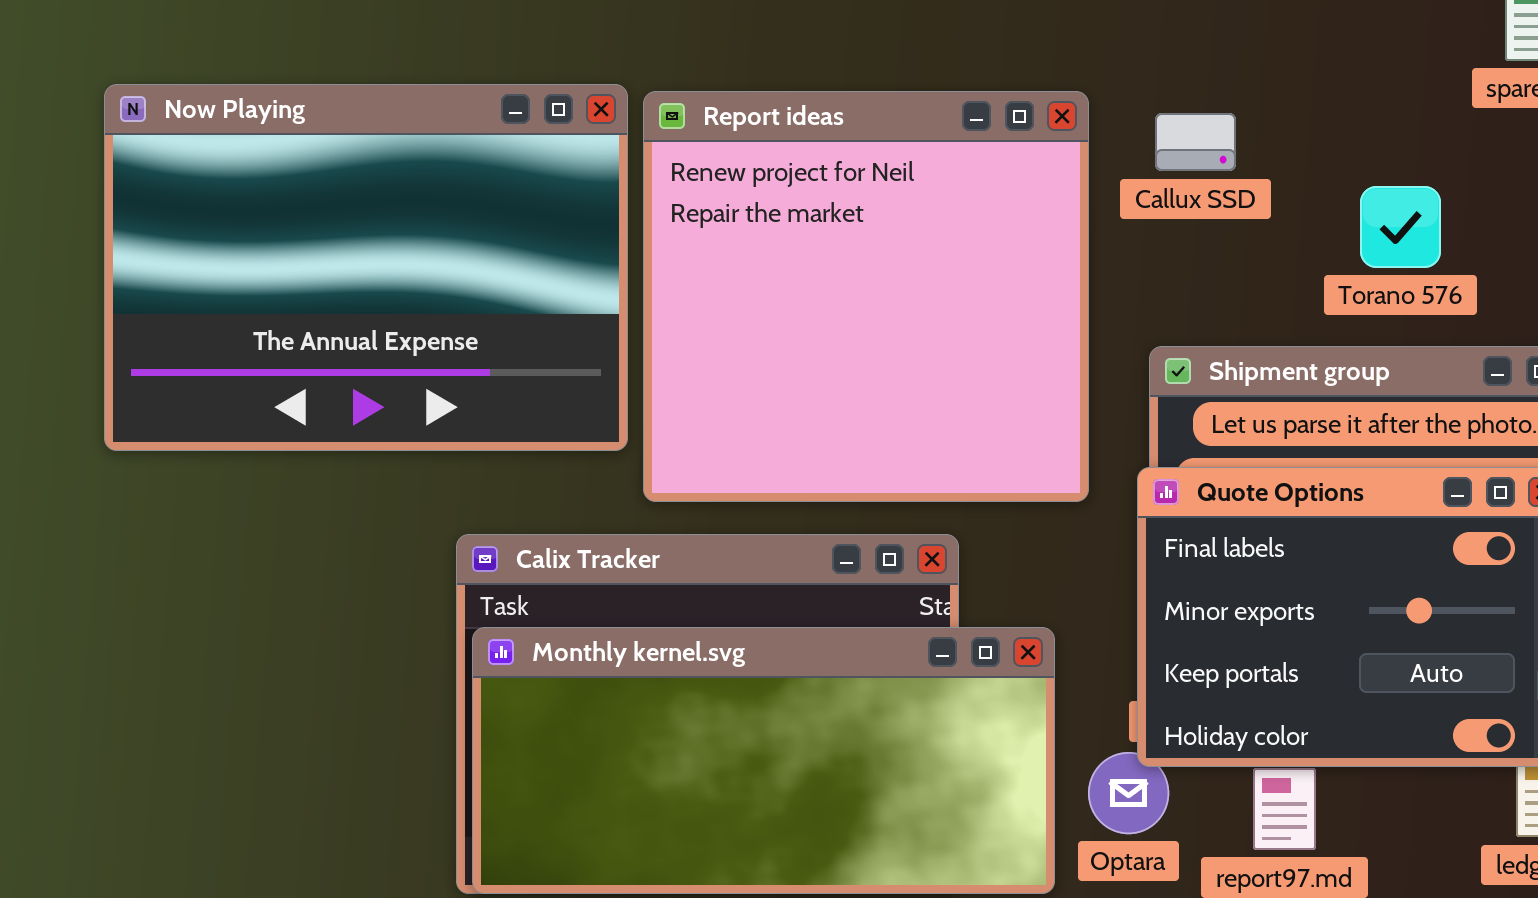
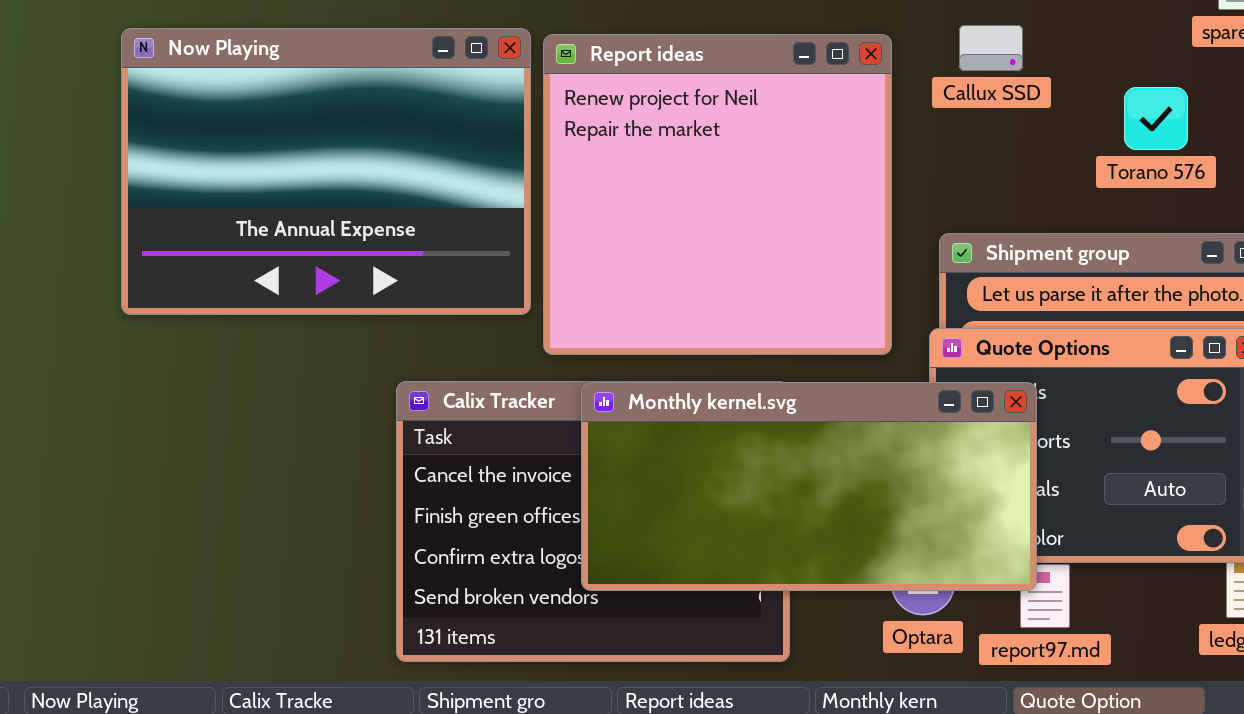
Callux SSD: [1155,113,1236,171] -> [959,25,1023,71], moved
Torano 576: [1360,186,1441,268] -> [1124,87,1188,150], moved
Monthly kernel.svg: [472,627,1055,894] -> [581,382,1037,591], moved

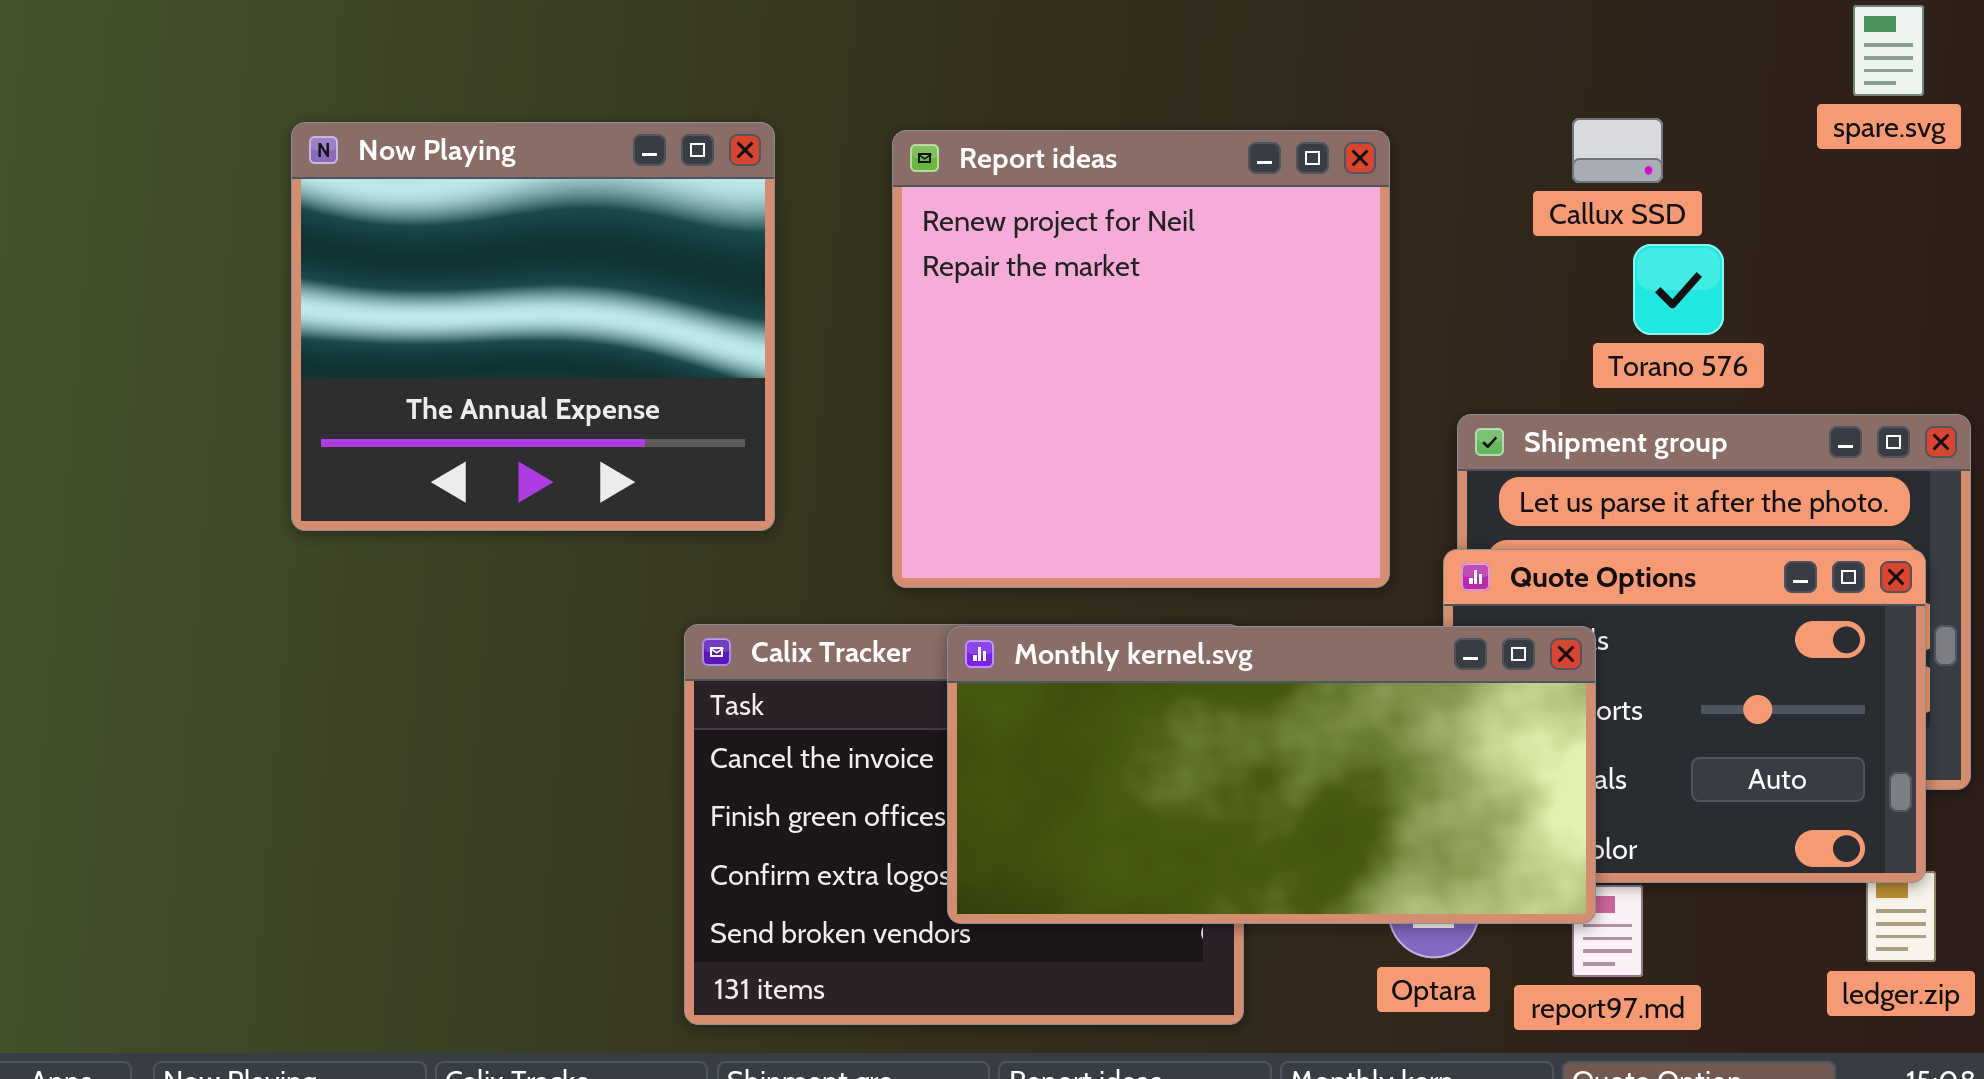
Callux SSD: [959,25,1023,71] -> [1572,118,1663,183], moved
Now Playing: [121,28,531,315] -> [291,122,775,531], resized
Torano 576: [1124,87,1188,150] -> [1633,244,1724,335], moved

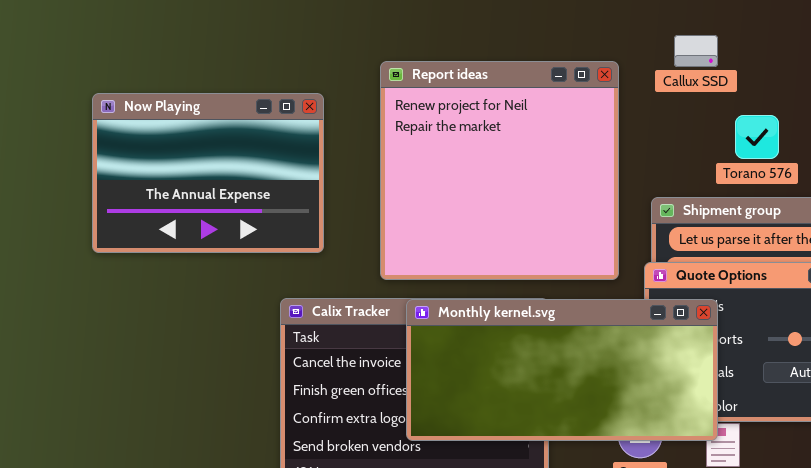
Callux SSD: [1572,118,1663,183] -> [674,35,718,67], moved
Now Playing: [291,122,775,531] -> [92,93,324,253], resized

